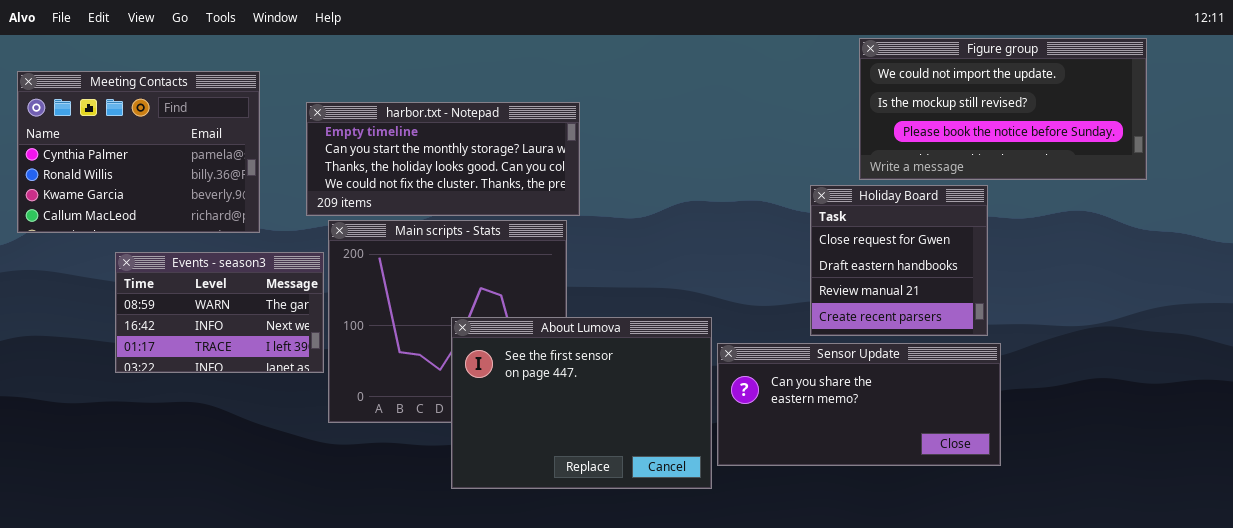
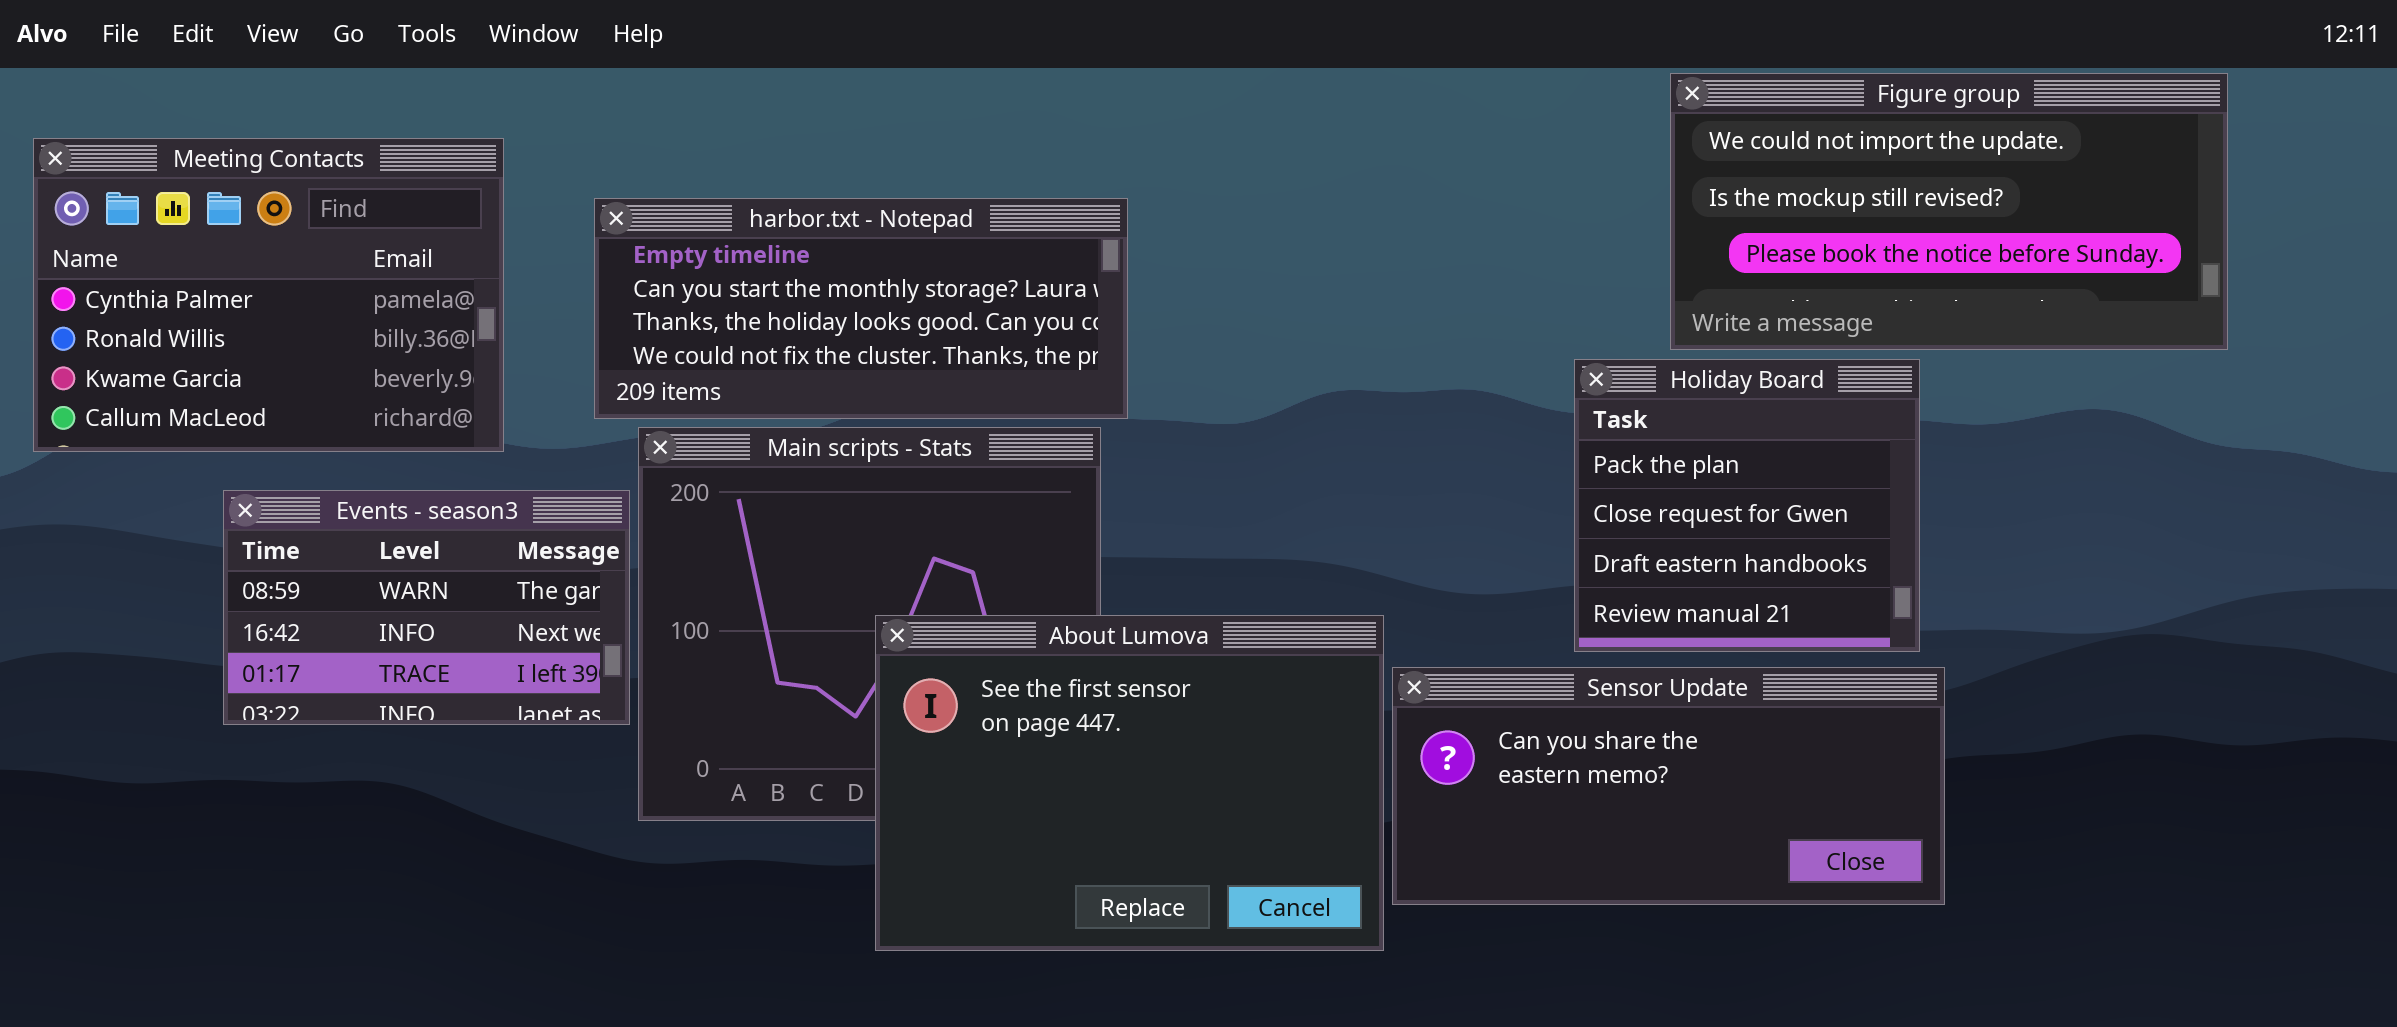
Holiday Board: [810,185,988,336] -> [1574,359,1920,652], scrolled up 1 row

